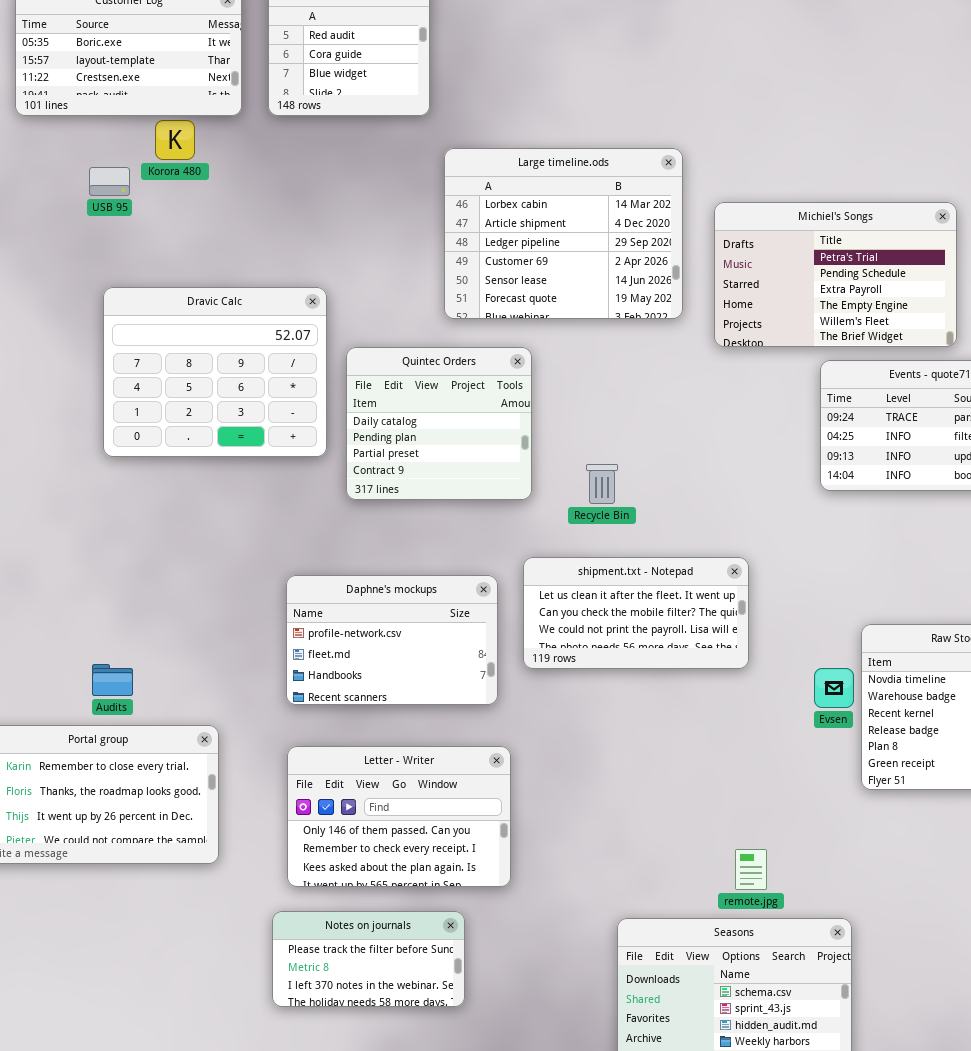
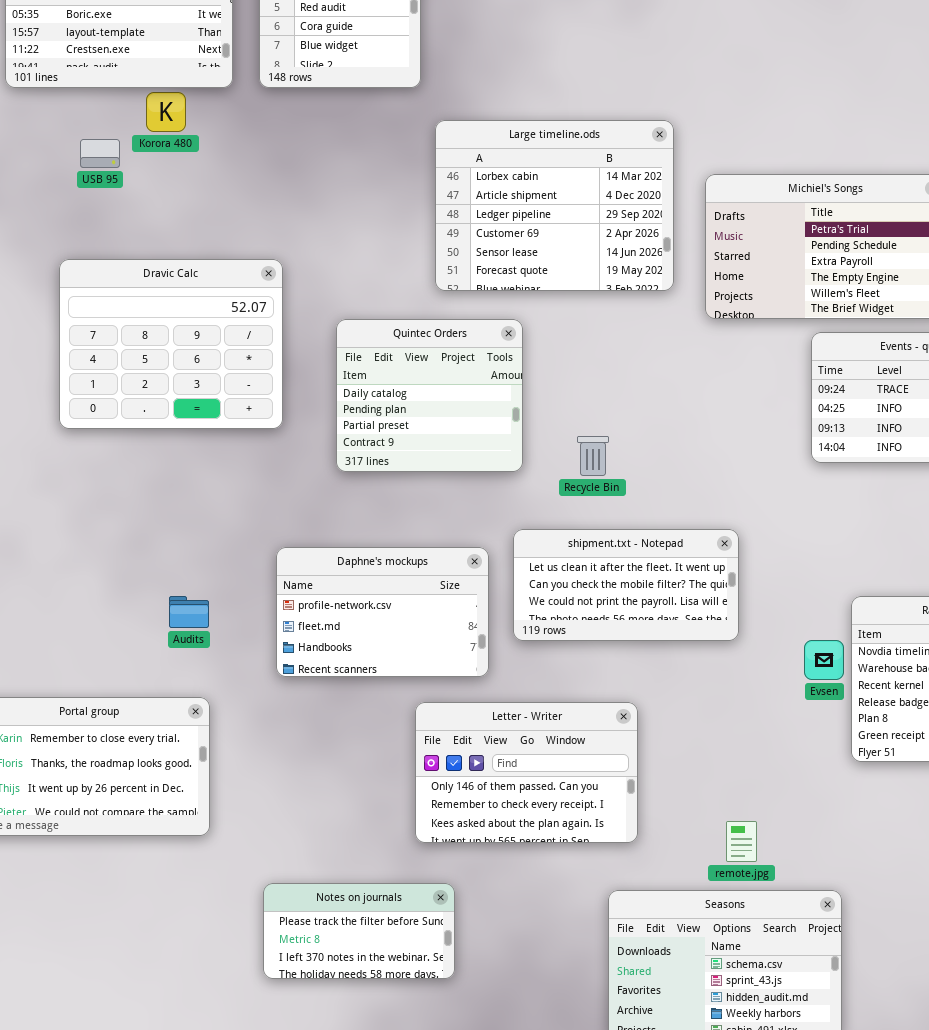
Dravic Calc: [103,287,327,457] -> [59,259,283,429], moved
Audits: [92,664,133,696] -> [169,596,209,628], moved
Letter - Writer: [287,746,511,887] -> [415,702,638,843], moved

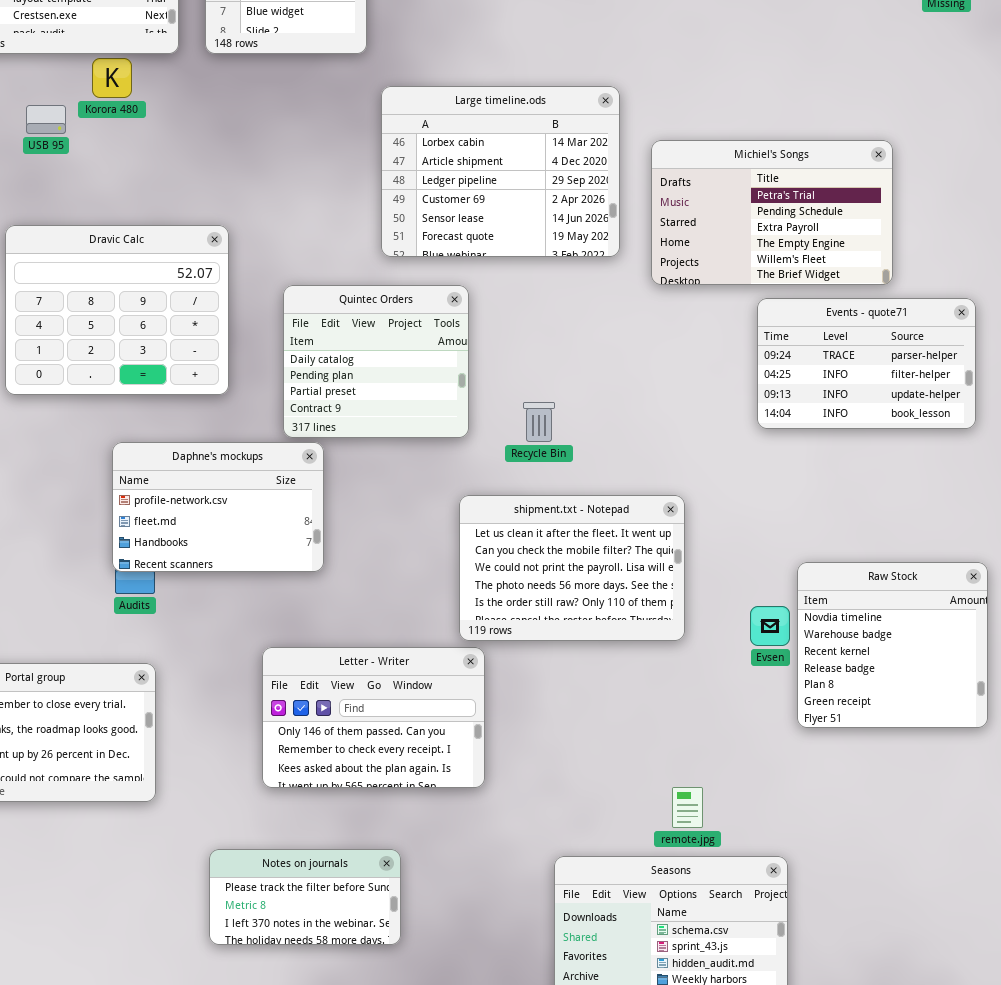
shipment.txt - Notepad: [513,529,739,641] -> [459,495,685,641], resized
Daphne's mockups: [276,547,489,677] -> [112,442,324,572], moved
Letter - Writer: [415,702,638,843] -> [262,647,485,788], moved

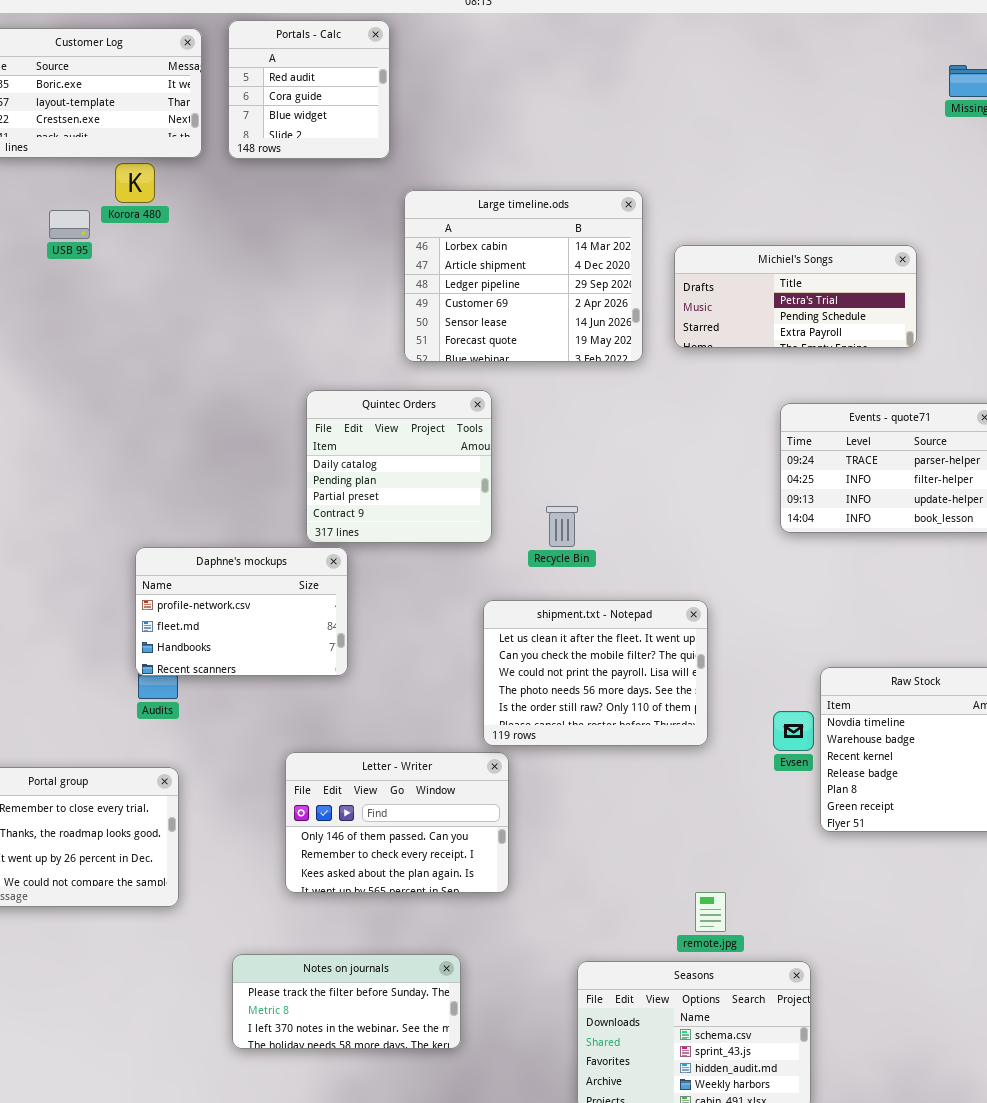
Michiel's Songs: [651,140,893,285] -> [674,245,917,348], resized
Dravic Calc: [5,225,229,395] -> none, closed
Notes on journals: [209,849,401,945] -> [232,954,461,1049], resized

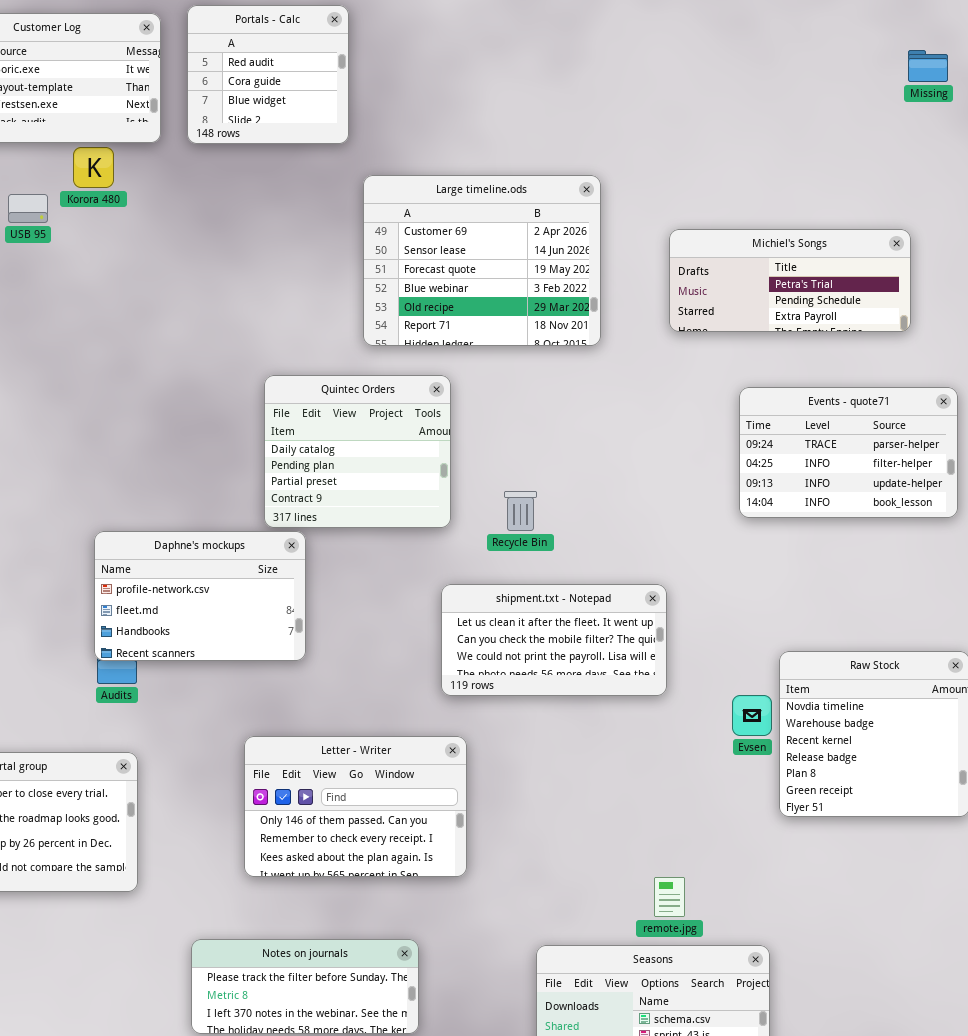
Large timeline.ods: [404,190,643,362] -> [363,175,601,346], scrolled down 3 rows
Michiel's Songs: [674,245,917,348] -> [669,229,911,332], moved
shipment.txt - Notepad: [483,600,708,746] -> [441,584,667,696], resized

